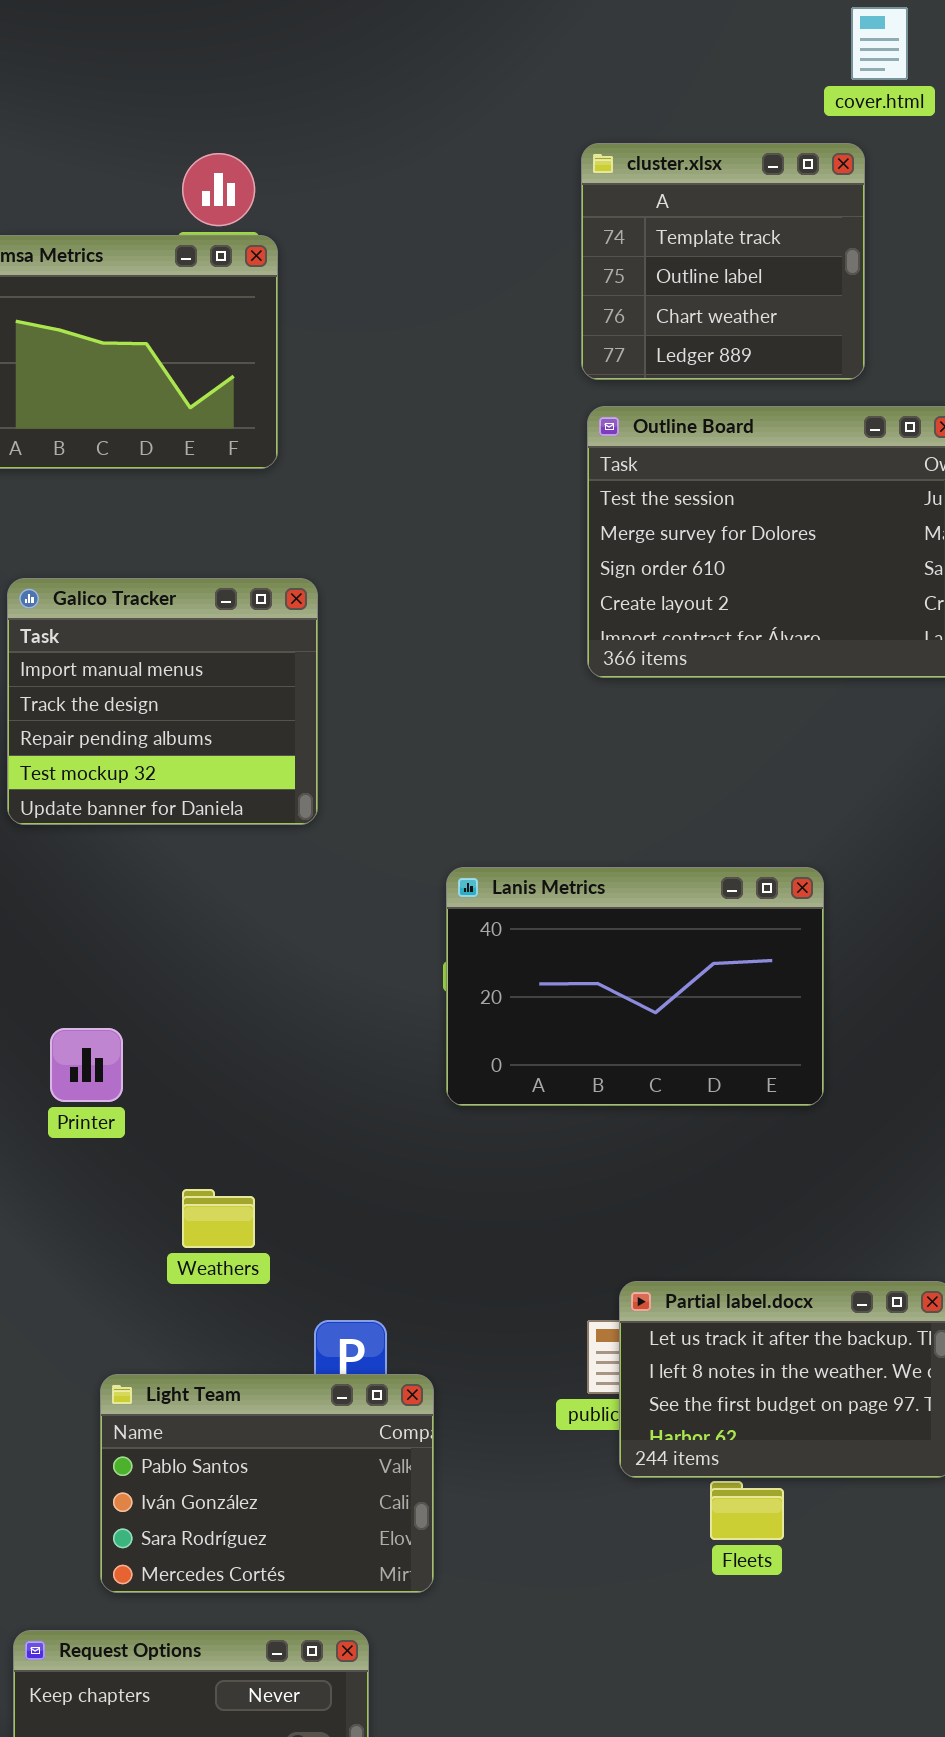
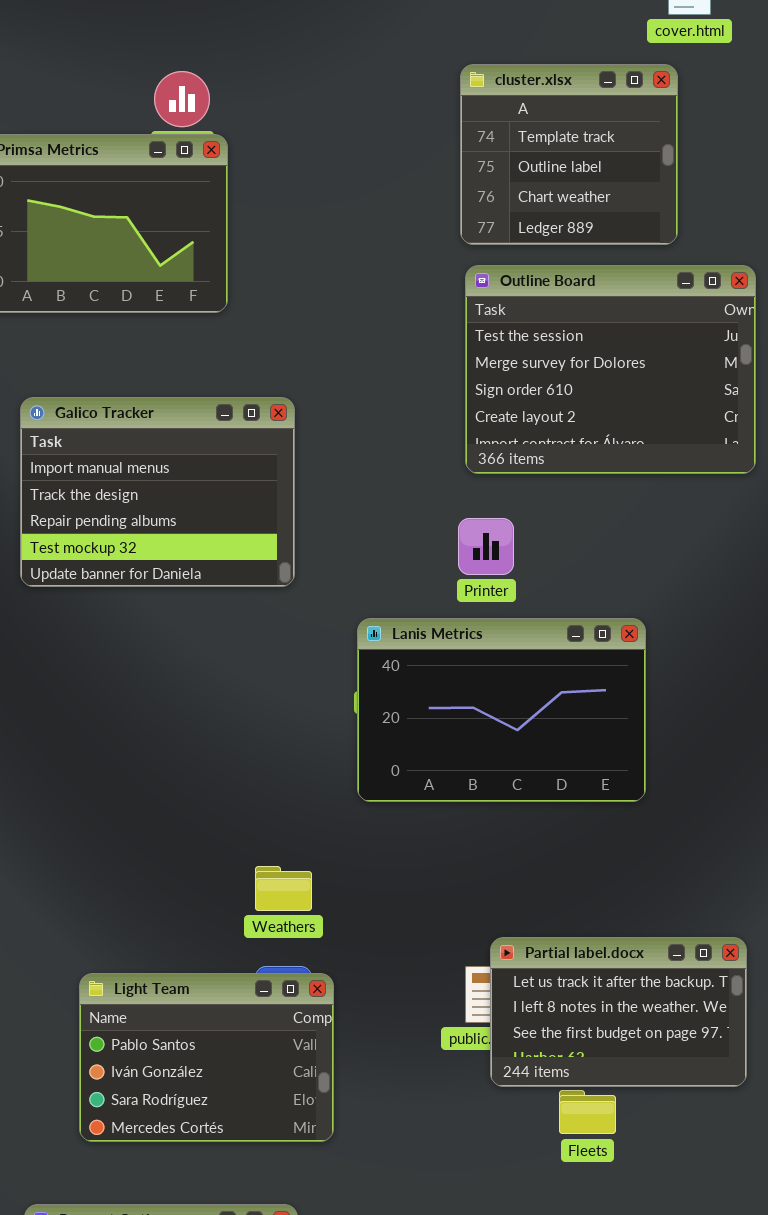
Galico Tracker: [7,578,318,825] -> [20,397,295,587], resized
Printer: [50,1028,123,1102] -> [458,518,514,575], moved
Weathers: [182,1189,255,1248] -> [255,866,312,911], moved
Light Team: [100,1374,434,1593] -> [79,973,334,1142], moved

